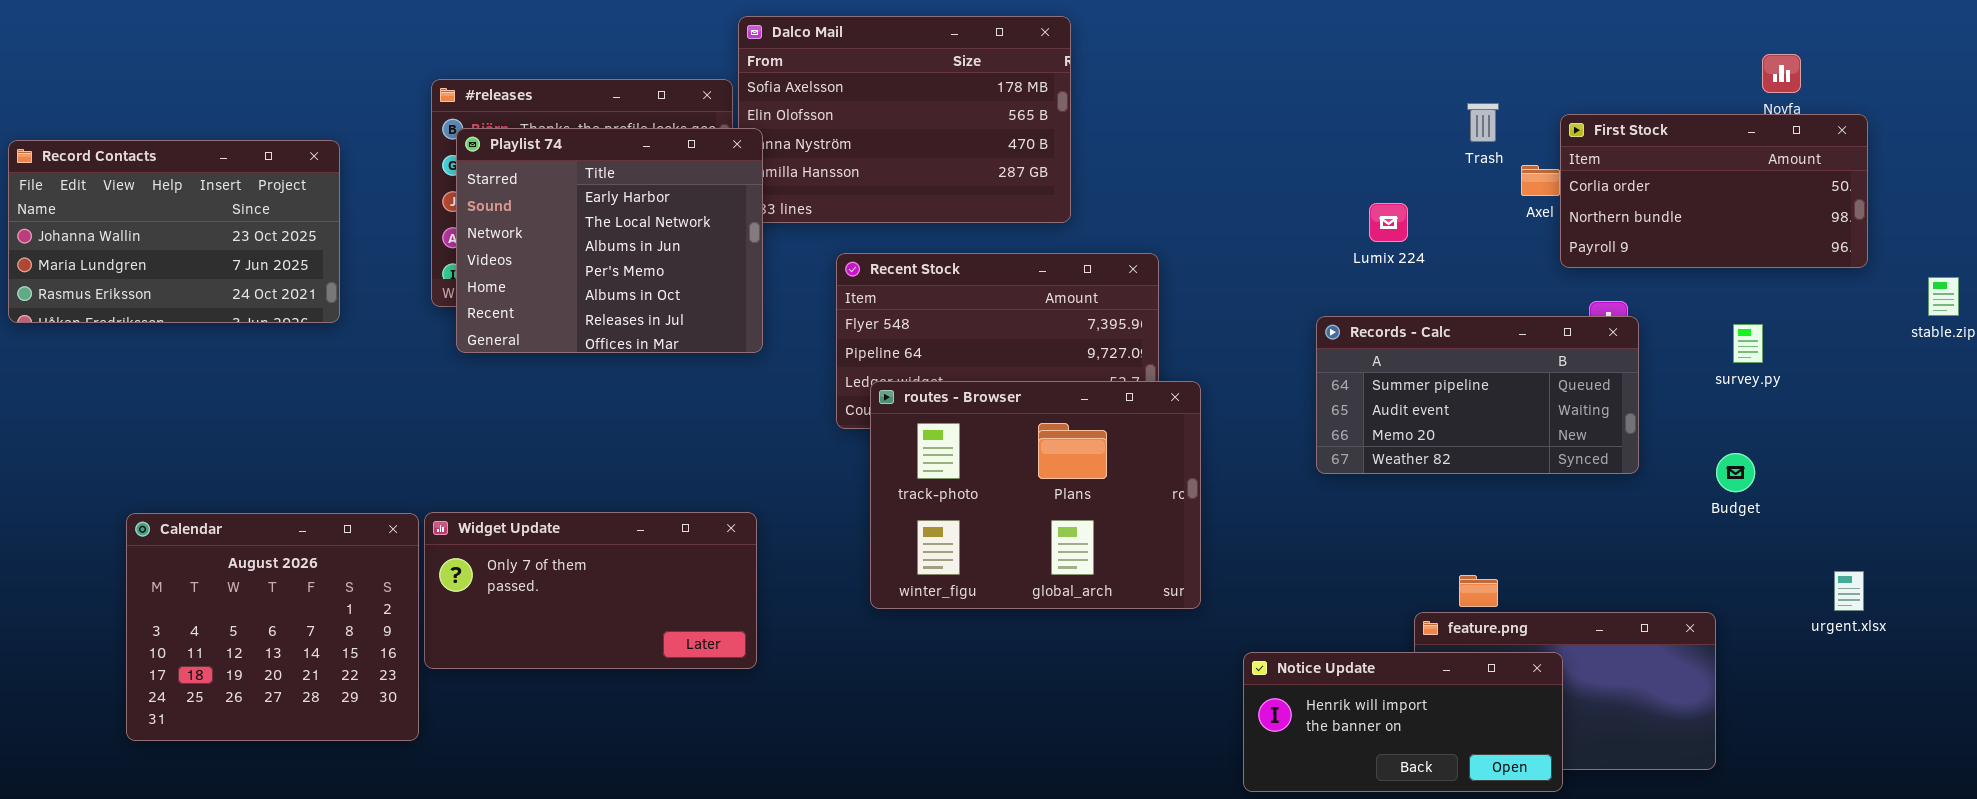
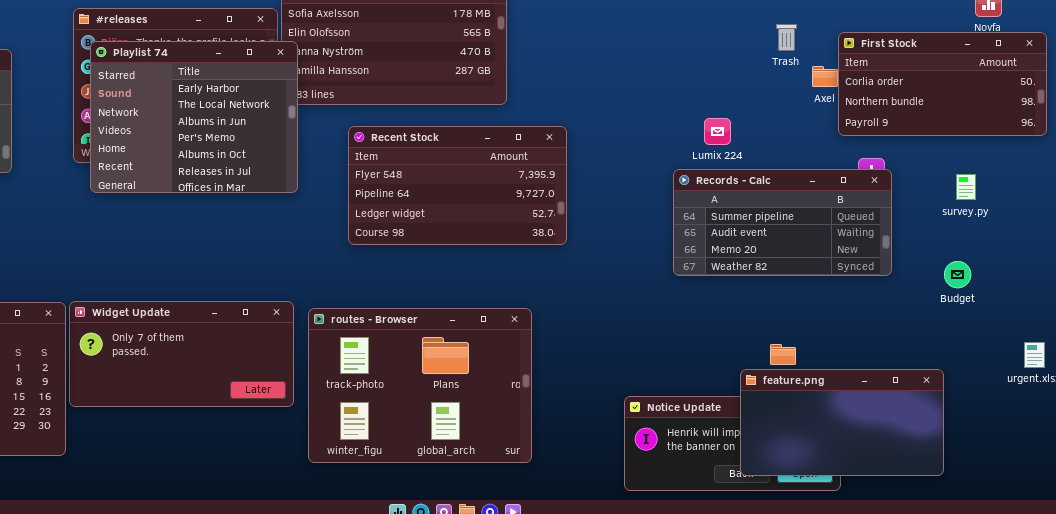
Lumix 224: [1369,203,1408,242] -> [704,118,731,145], moved
routes - Browser: [870,381,1201,609] -> [308,308,532,463], moved
feature.png: [1414,612,1716,770] -> [740,369,944,476], raised

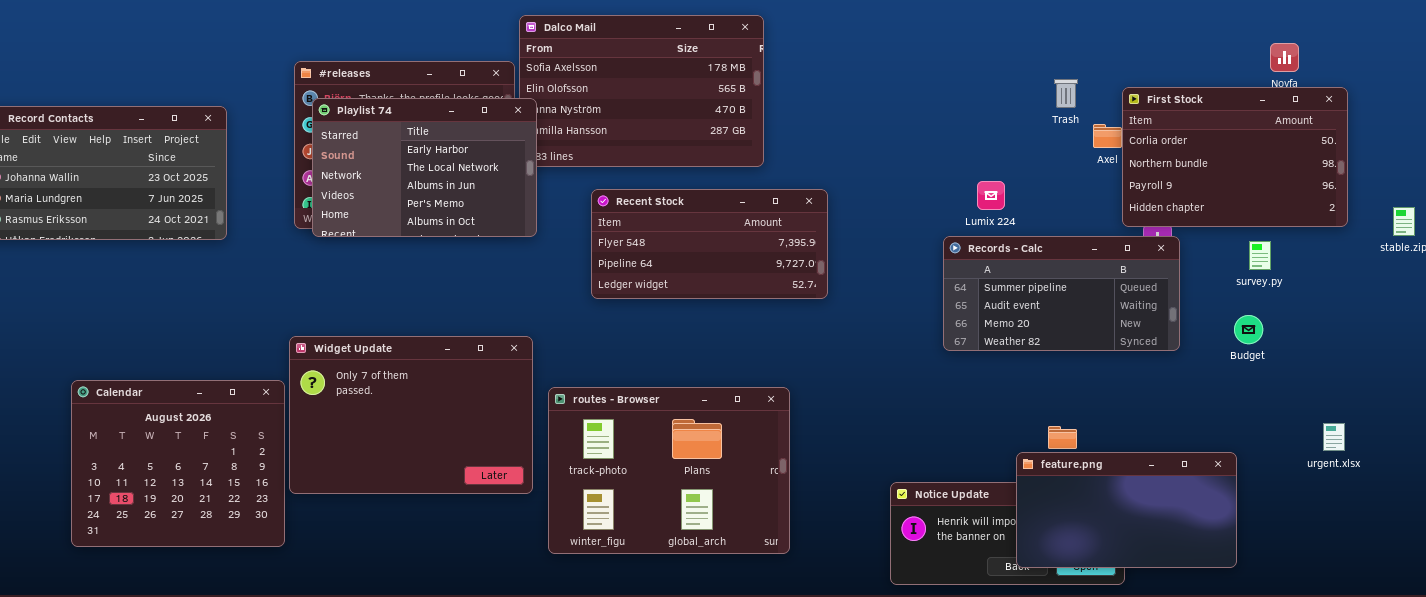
First Stock: [838,32,1047,136] -> [1122,87,1348,227], resized
Playlist 74: [90,41,298,193] -> [312,98,537,237], resized
Recent Stock: [348,126,567,245] -> [591,189,828,299], resized
Budget: [944,261,971,288] -> [1234,315,1263,344], moved
Widget Update: [69,301,294,407] -> [289,336,533,494], resized

